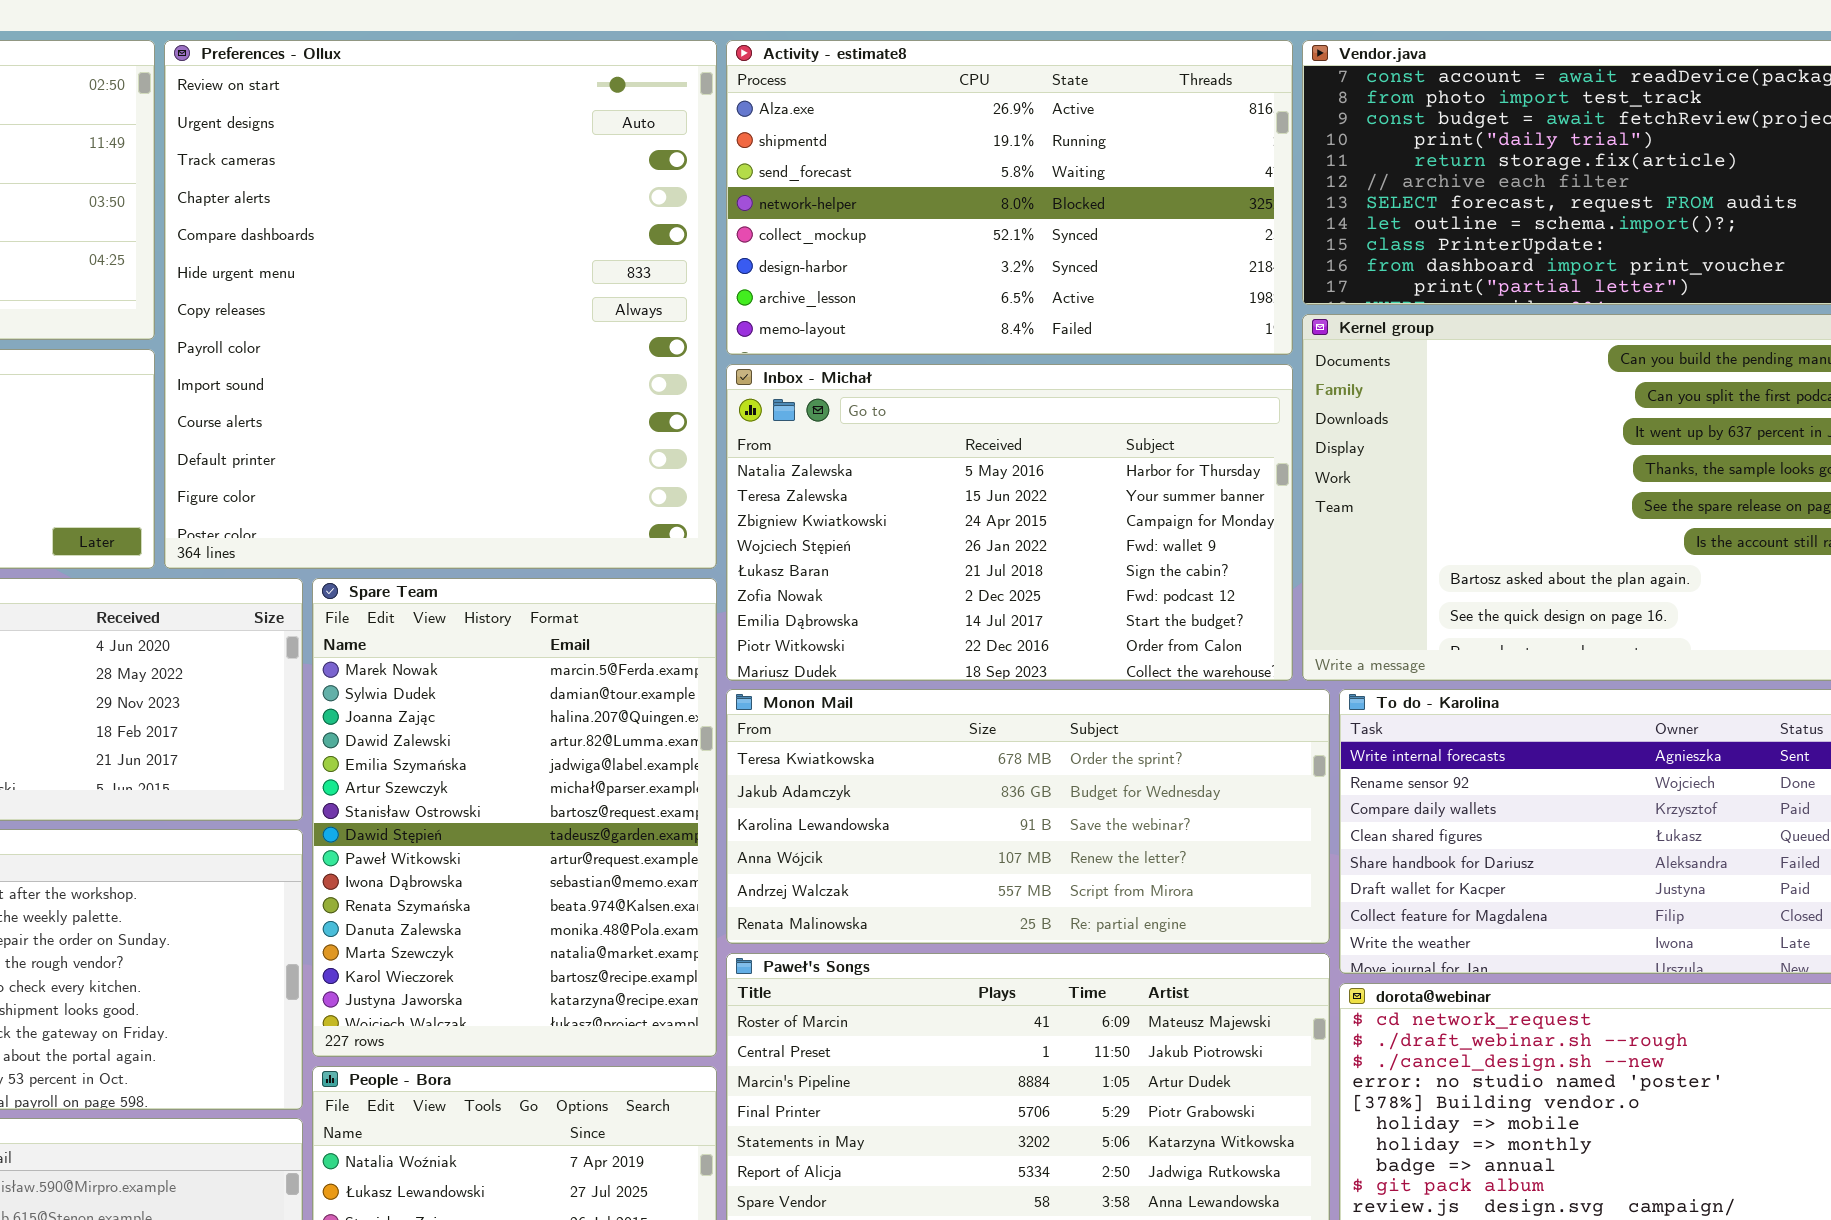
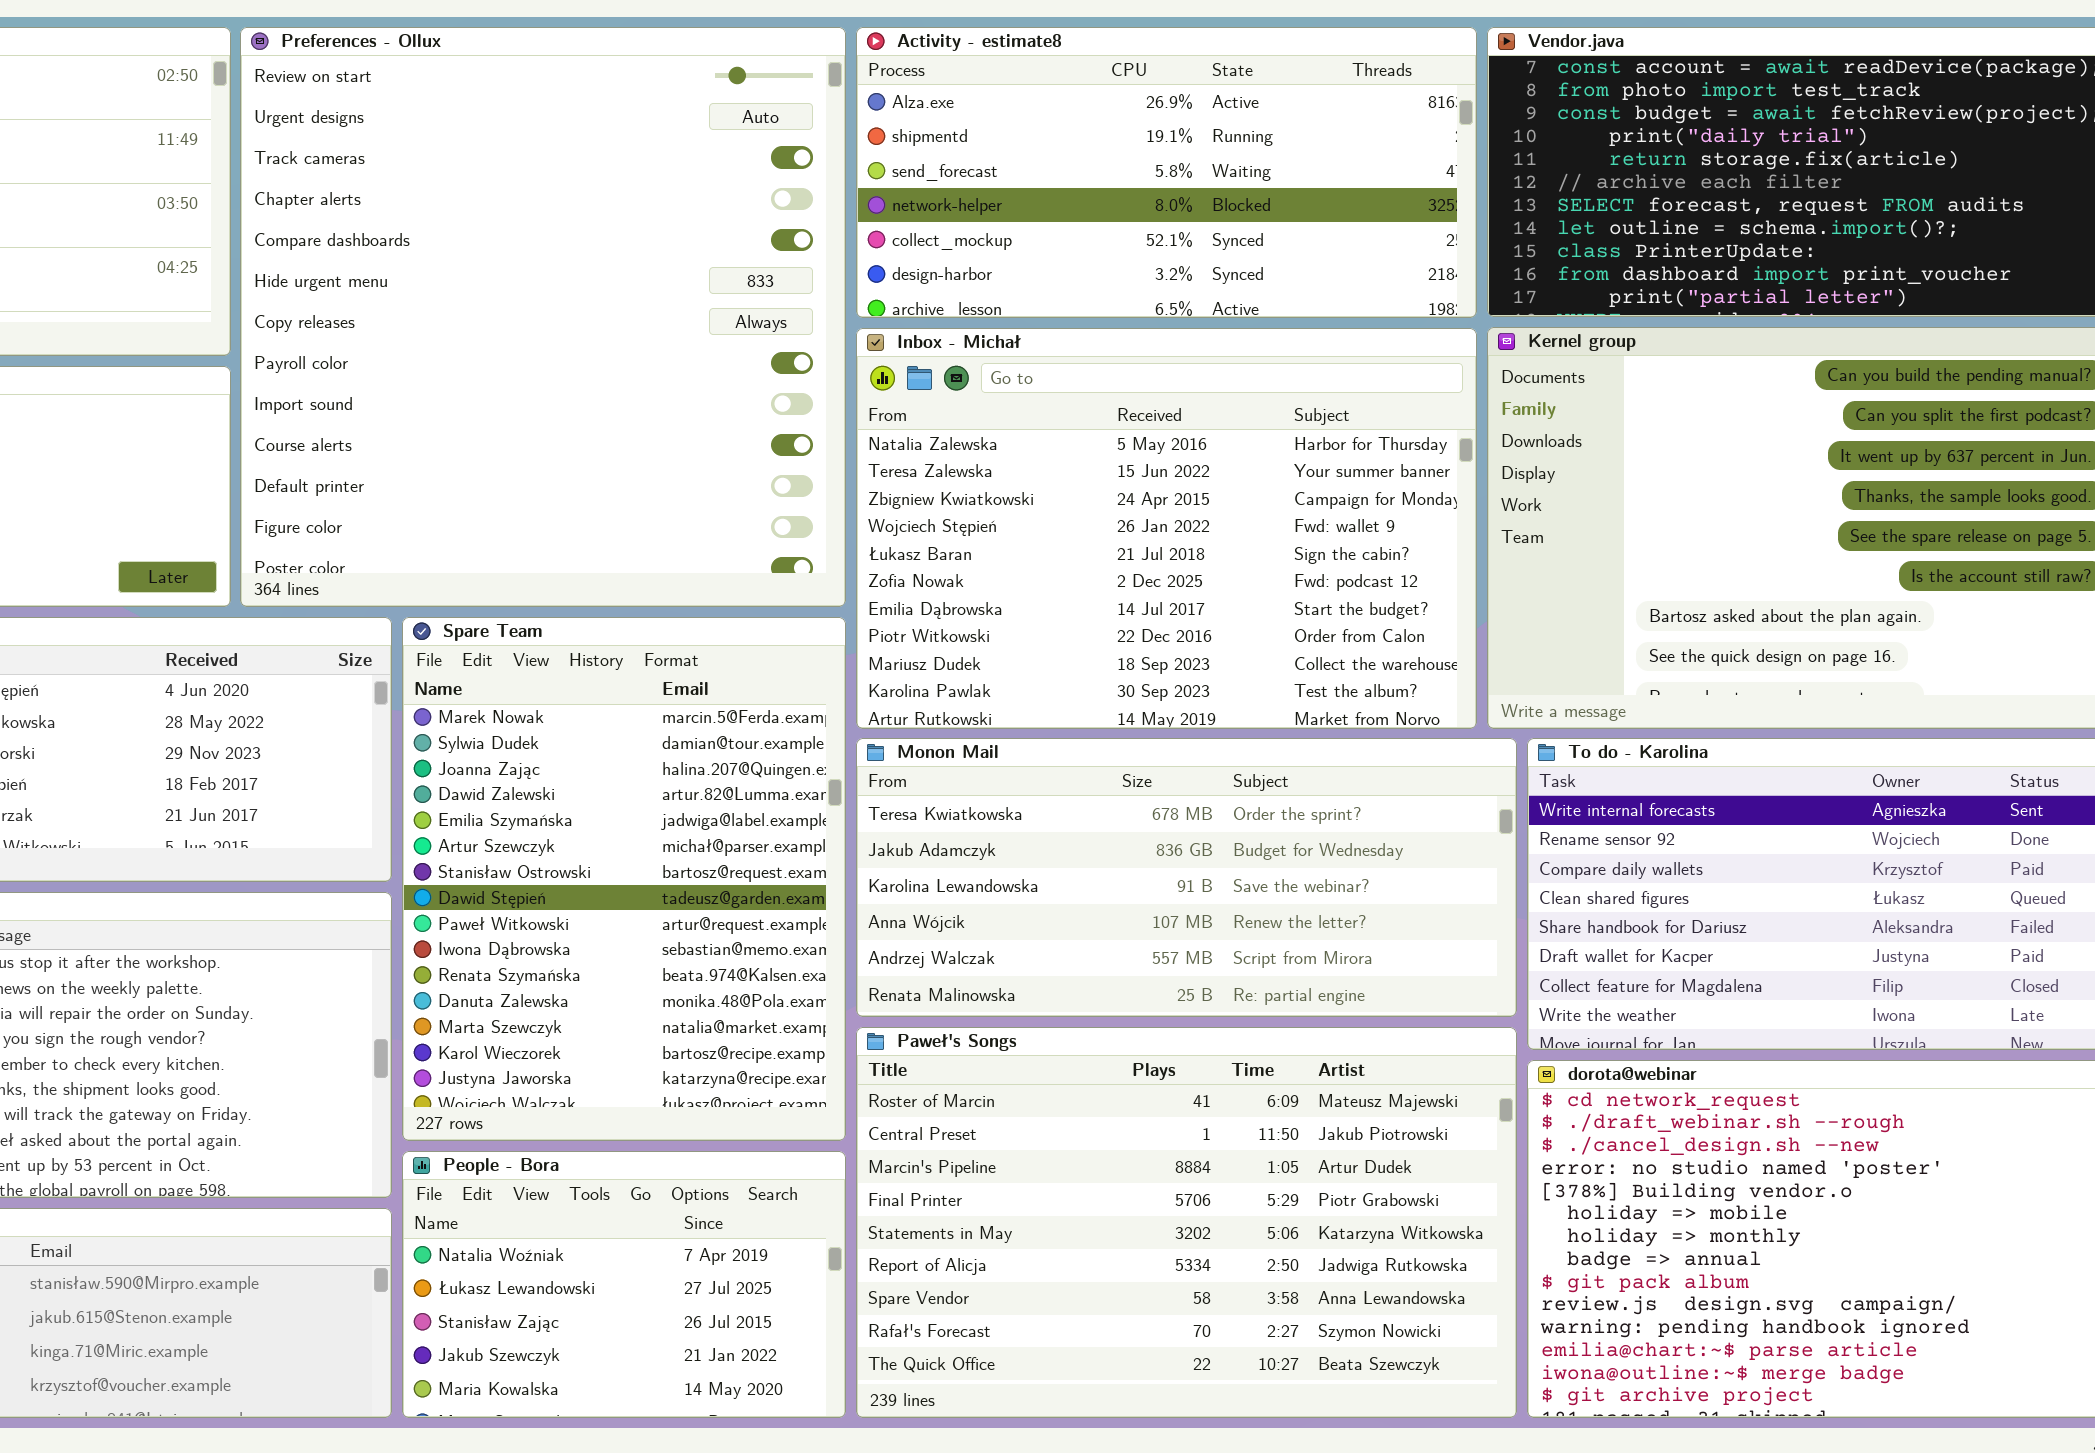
Activity - estimate8: [726,40,1293,355] -> [856,27,1477,318], resized
Inbox - Michał: [726,364,1293,681] -> [856,328,1477,729], resized

